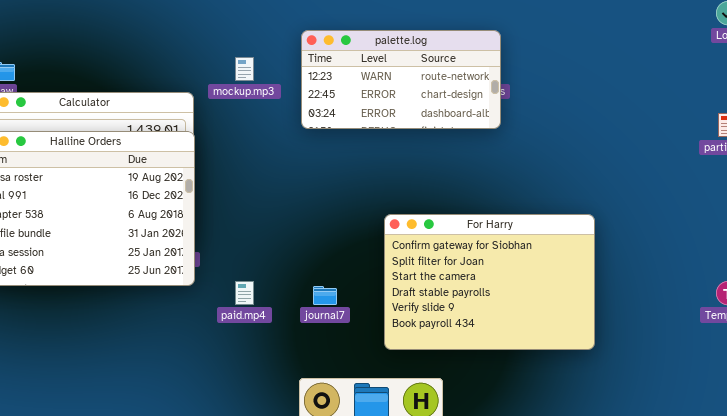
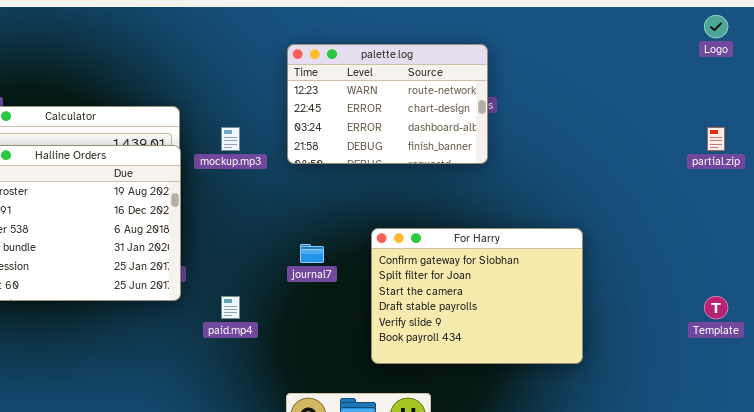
palette.log: [301,30,501,129] -> [287,44,488,164], resized
mockup.mp3: [235,57,254,81] -> [221,127,240,151], moved
journal7: [313,286,337,305] -> [300,244,324,263], moved

